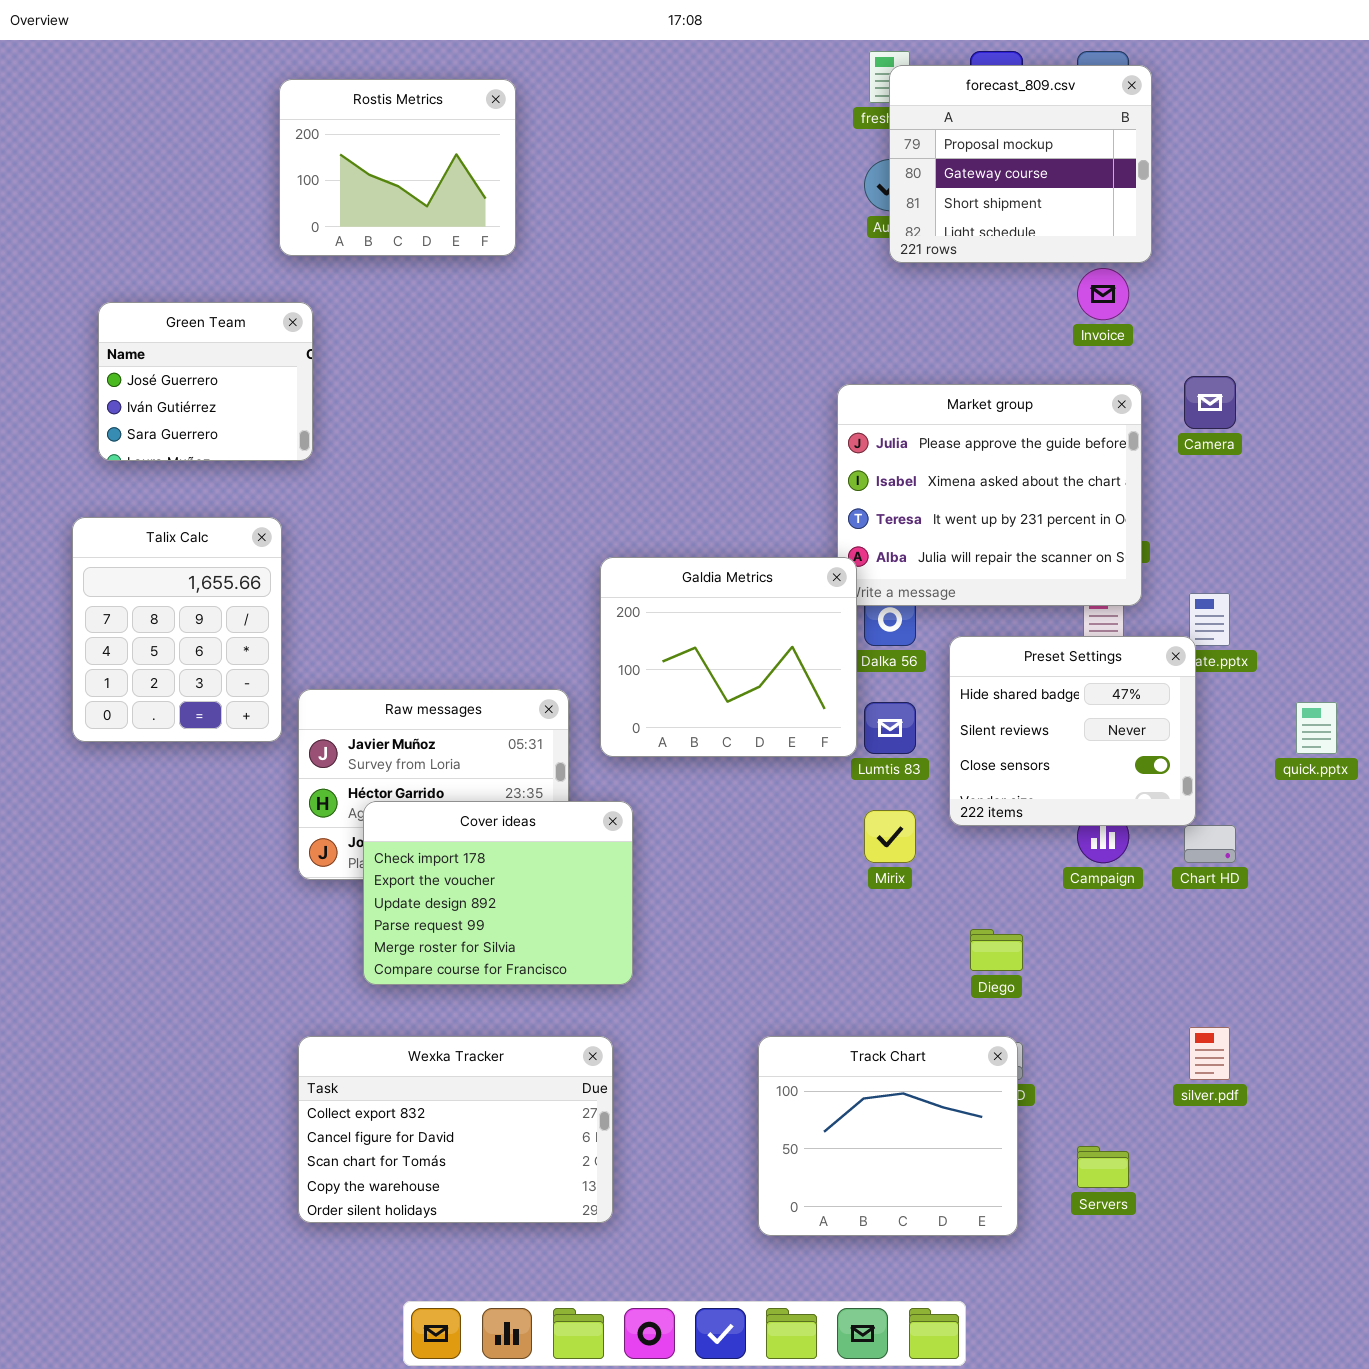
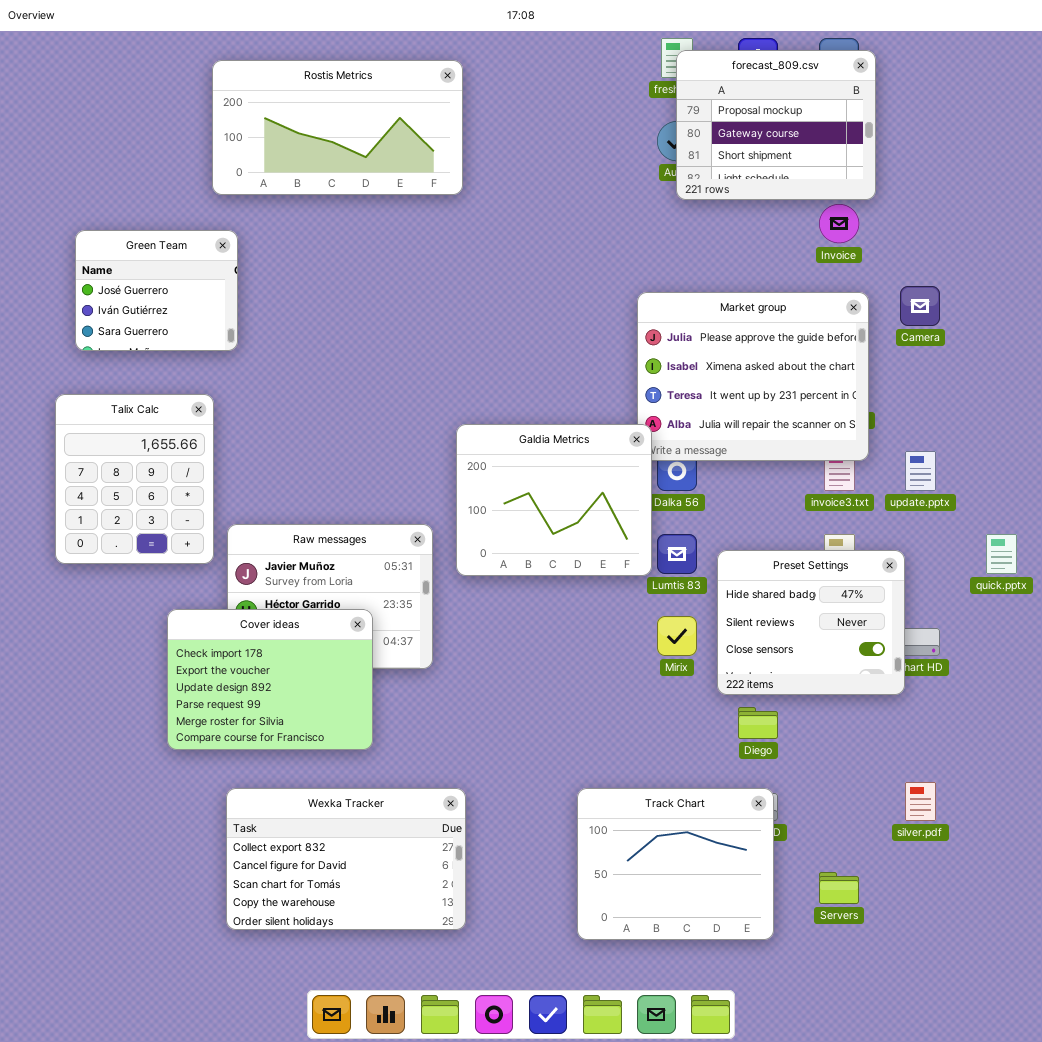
Rostis Metrics: [279,79,516,256] -> [212,60,463,195], resized
Preset Settings: [949,636,1196,826] -> [717,550,905,695], moved
Cover ideas: [363,801,633,985] -> [167,609,373,750], moved

